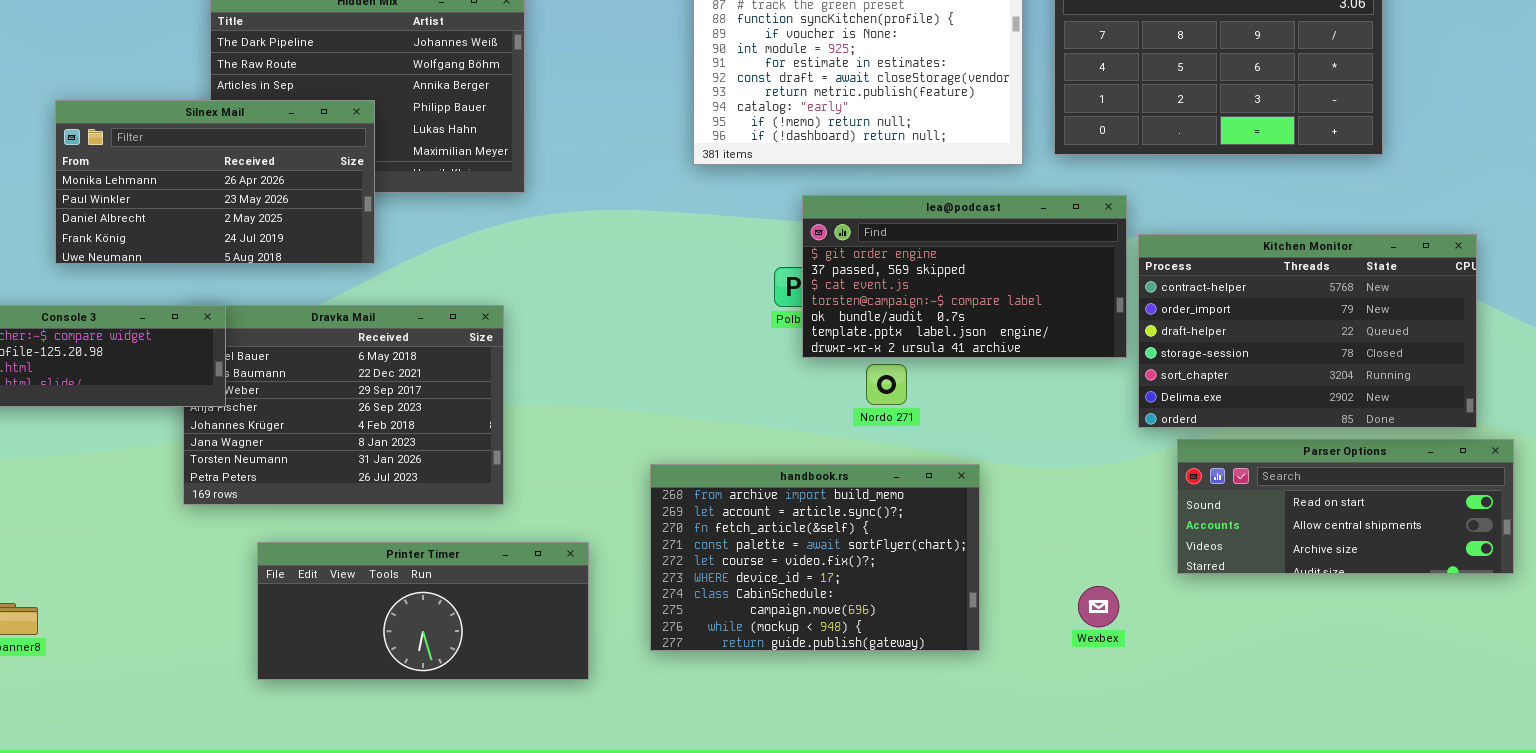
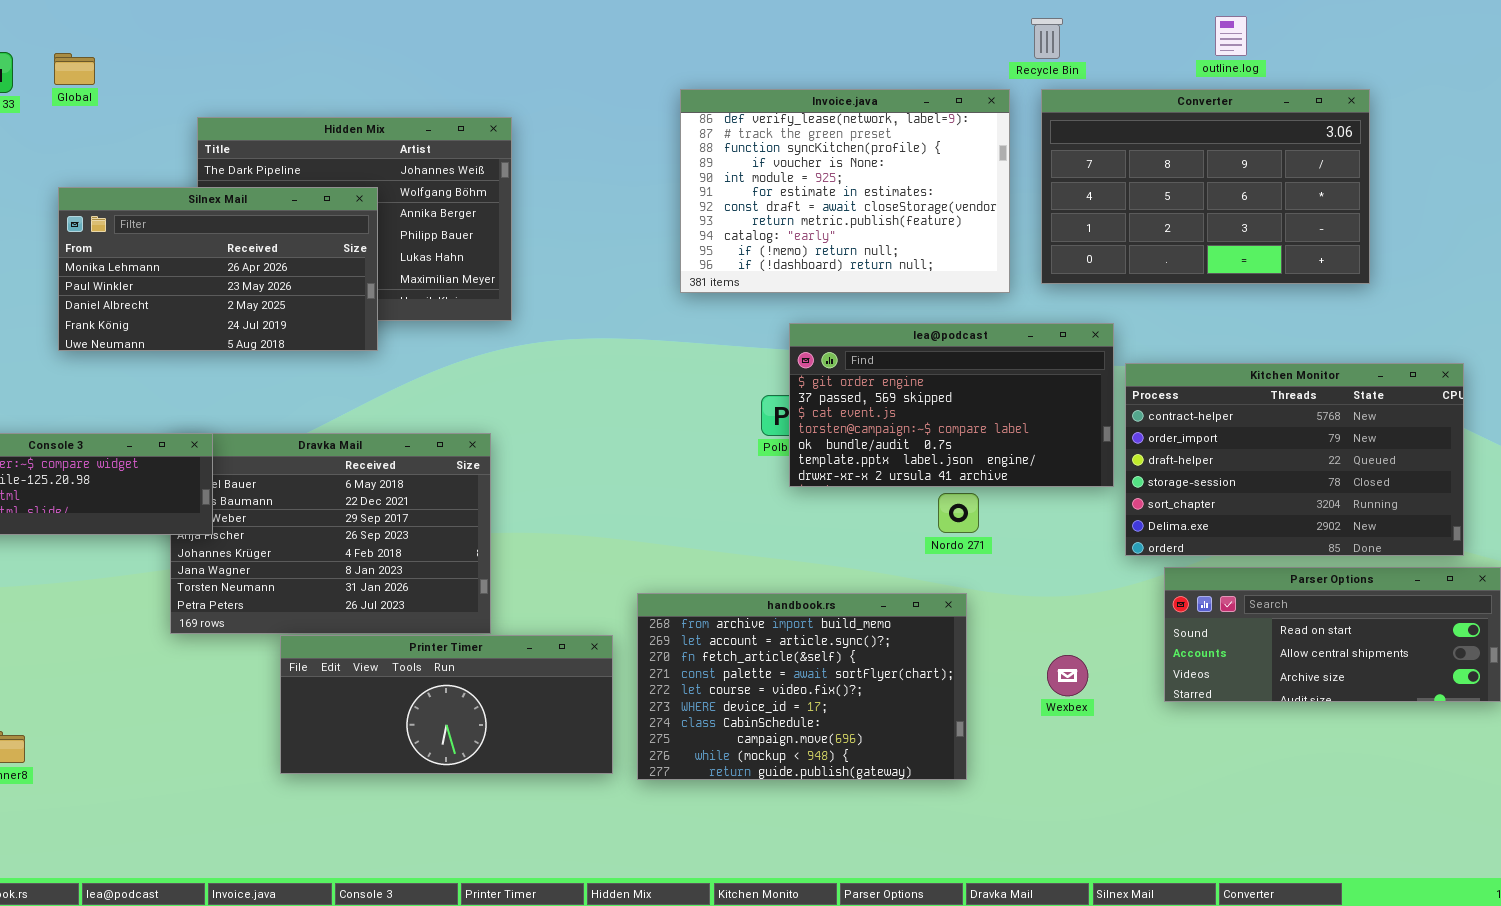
Silnex Mail: [55,100,375,264] -> [58,187,378,351], moved
Nordo 271: [866,364,907,405] -> [938,493,979,533], moved
Printer Timer: [257,542,589,680] -> [280,635,613,774], moved
Wexbex: [1078,586,1119,627] -> [1047,655,1088,696], moved

